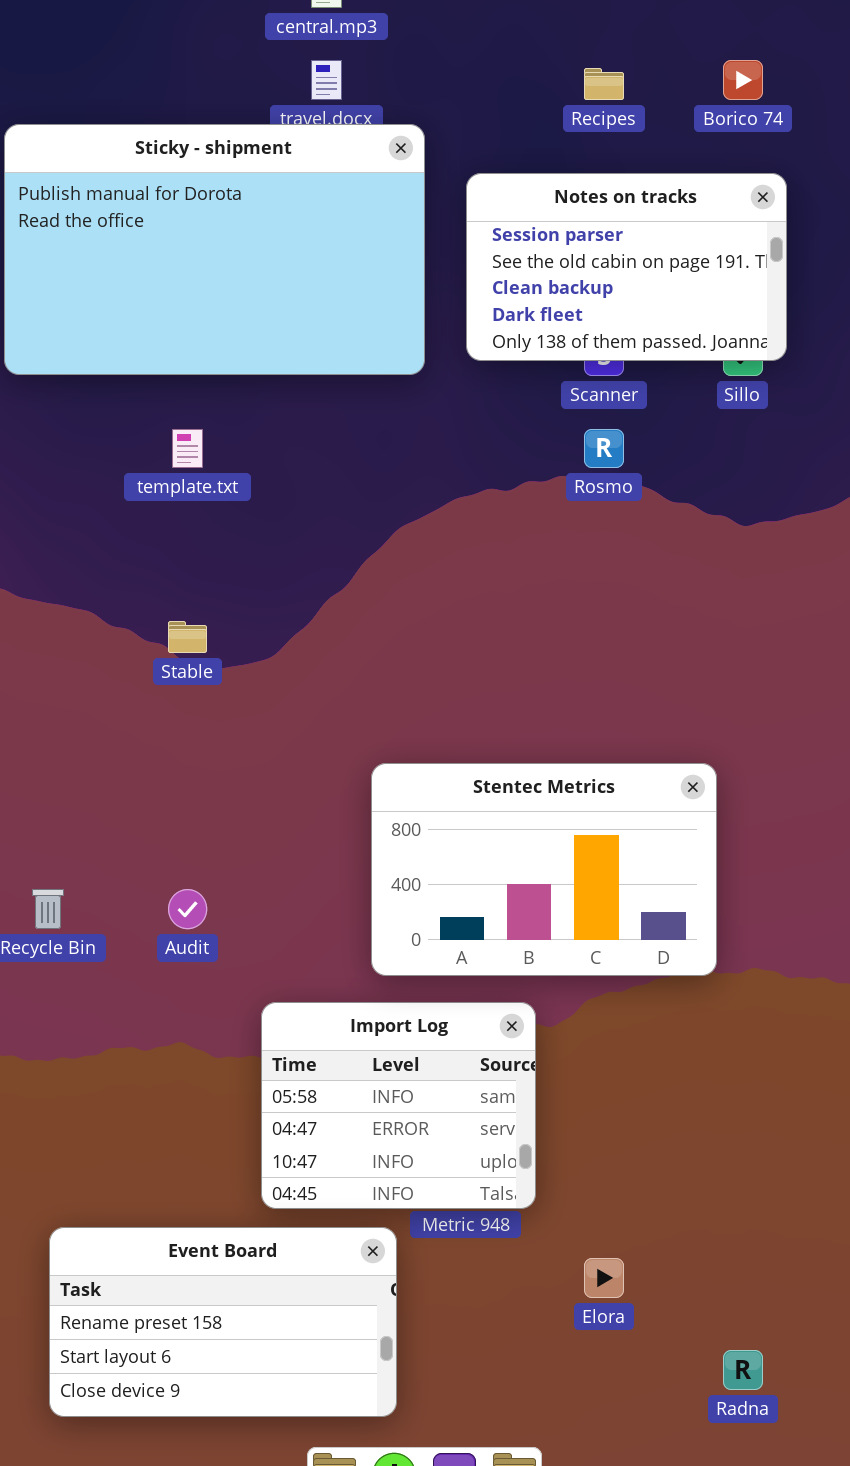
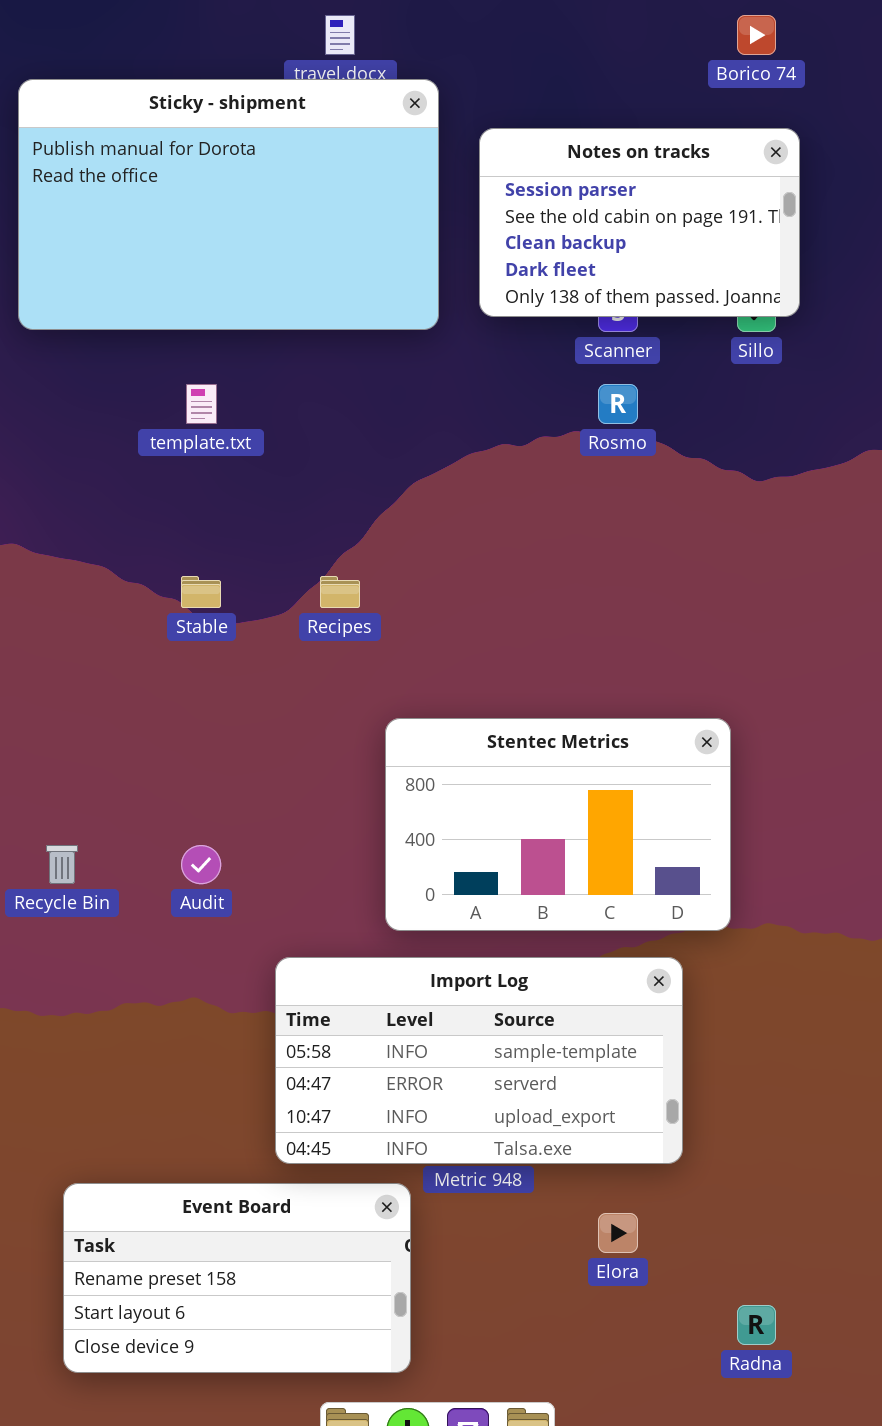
Recipes: [584,68,624,100] -> [320,576,360,608], moved
Import Log: [261,1002,536,1209] -> [275,957,683,1164], resized

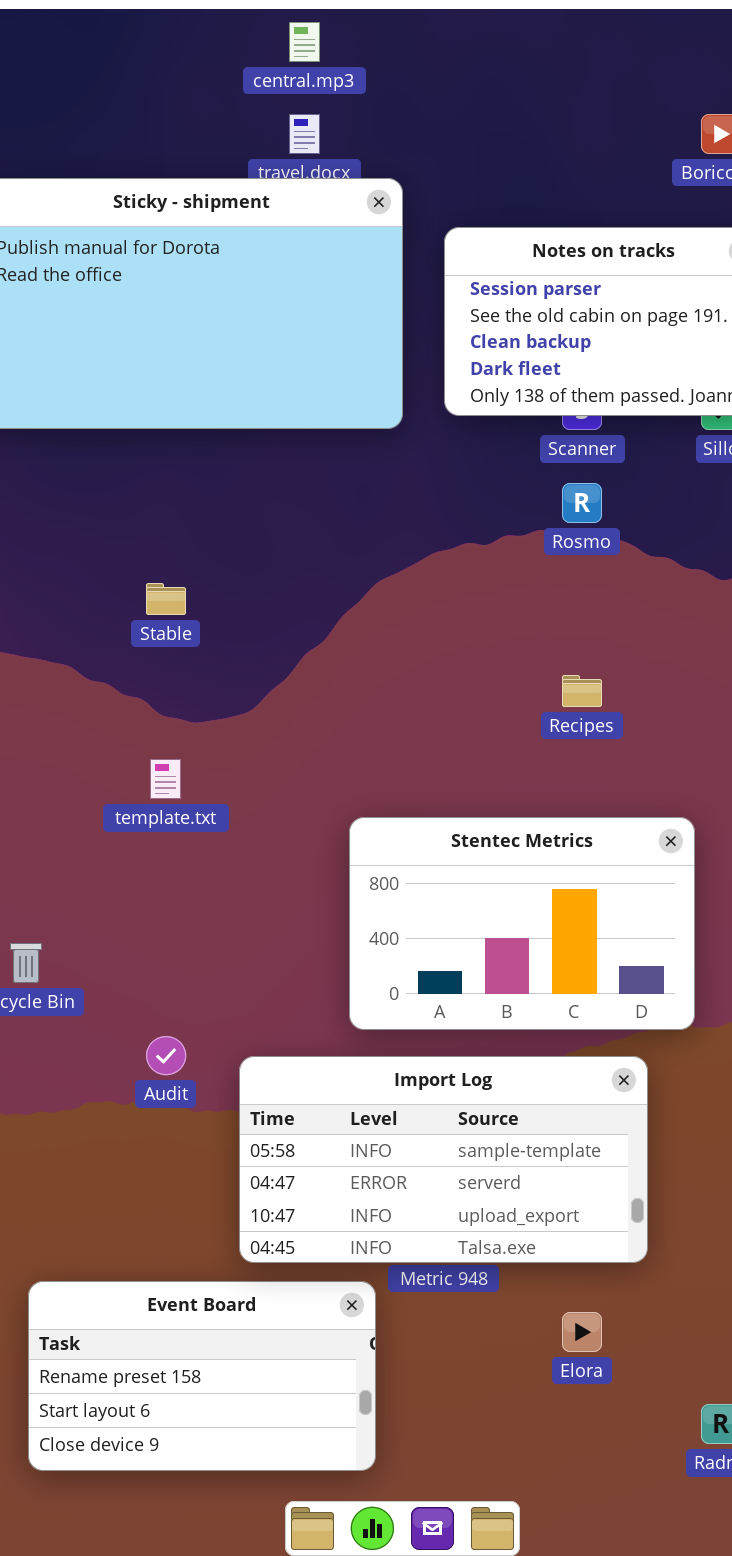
template.txt: [186,384,217,424] -> [150,759,181,799], moved
Stable: [181,576,221,608] -> [146,583,186,615], moved
Recipes: [320,576,360,608] -> [562,675,602,707], moved
Audit: [181,845,221,884] -> [146,1036,186,1075], moved

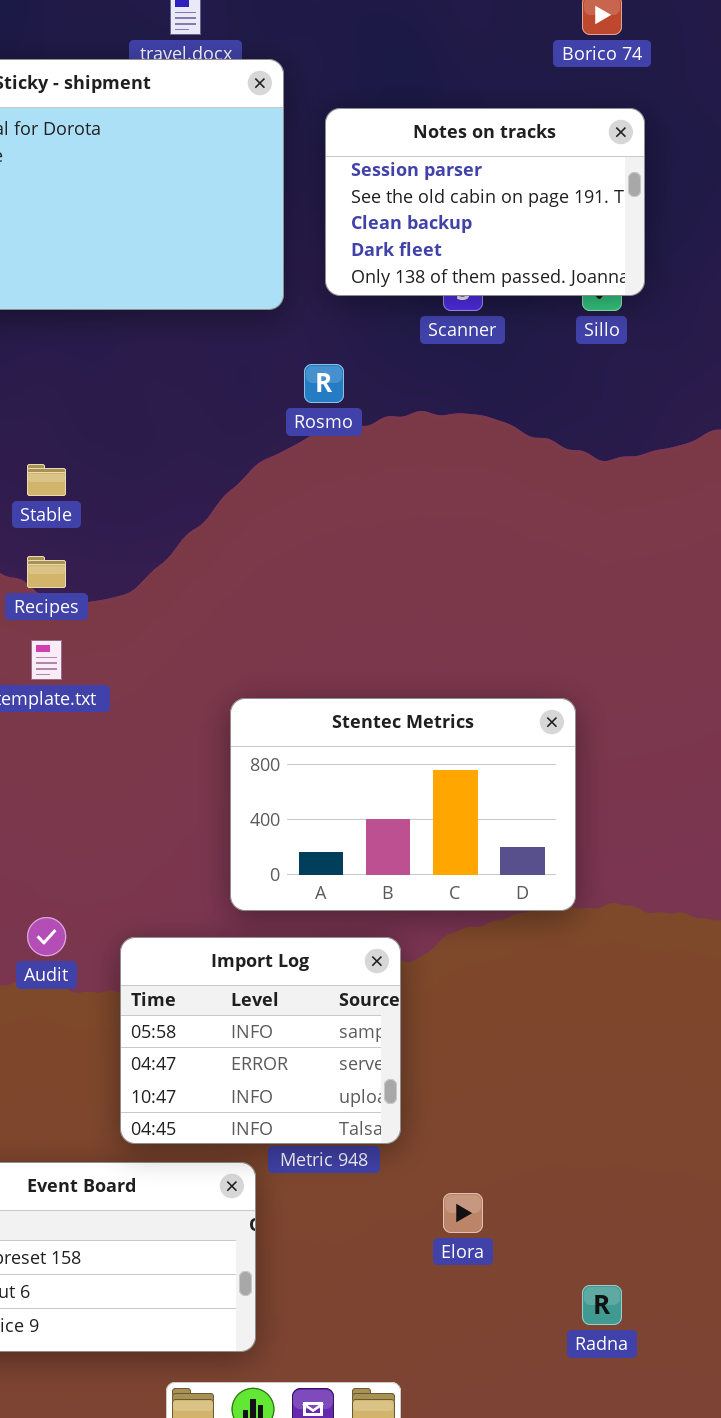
Rosmo: [562,483,602,523] -> [304,364,344,403], moved
Recipes: [562,675,602,707] -> [27,556,66,588], moved
Import Log: [239,1056,648,1263] -> [120,937,401,1144], resized

